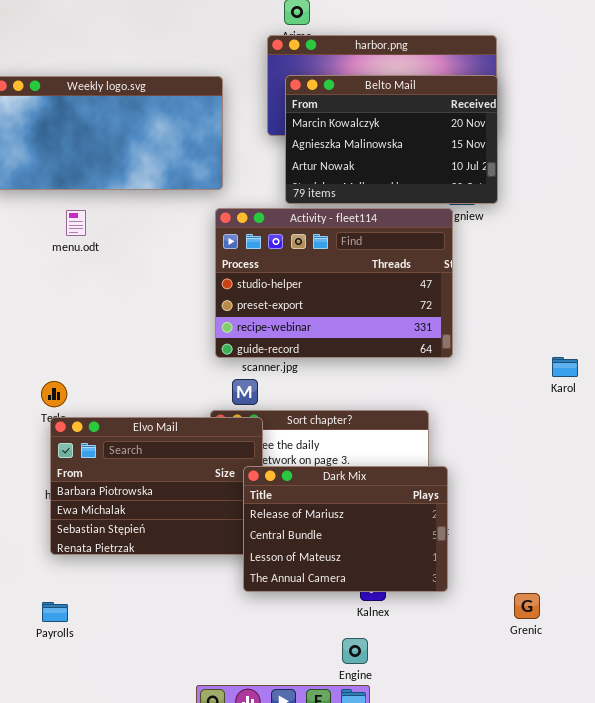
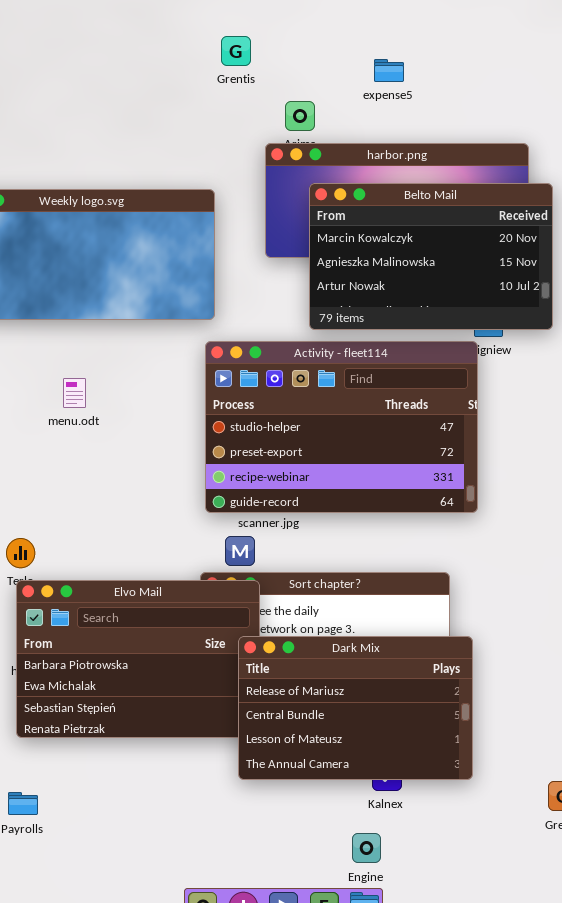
Belto Mail: [285,75,498,204] -> [309,183,553,330], moved
menu.odt: [66,210,86,236] -> [63,378,86,408], moved

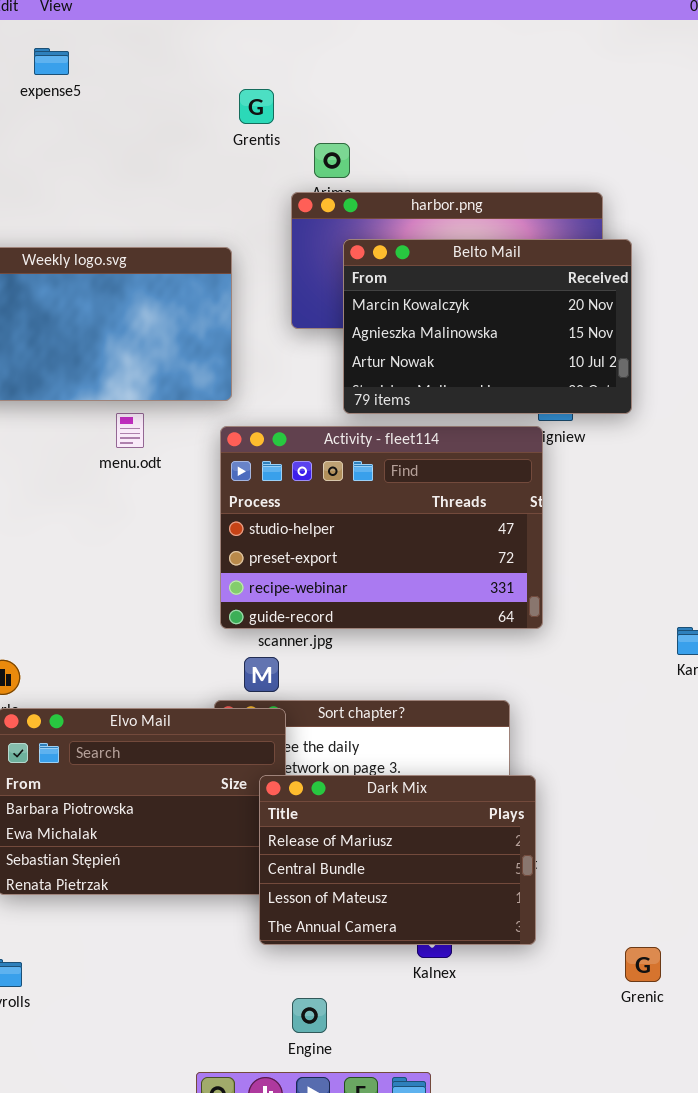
Grentis: [221,36,251,66] -> [239,89,274,124], moved
expense5: [374,59,404,82] -> [34,48,69,75], moved
menu.odt: [63,378,86,408] -> [116,413,144,448], moved
Engine: [352,833,381,863] -> [292,998,327,1033], moved

